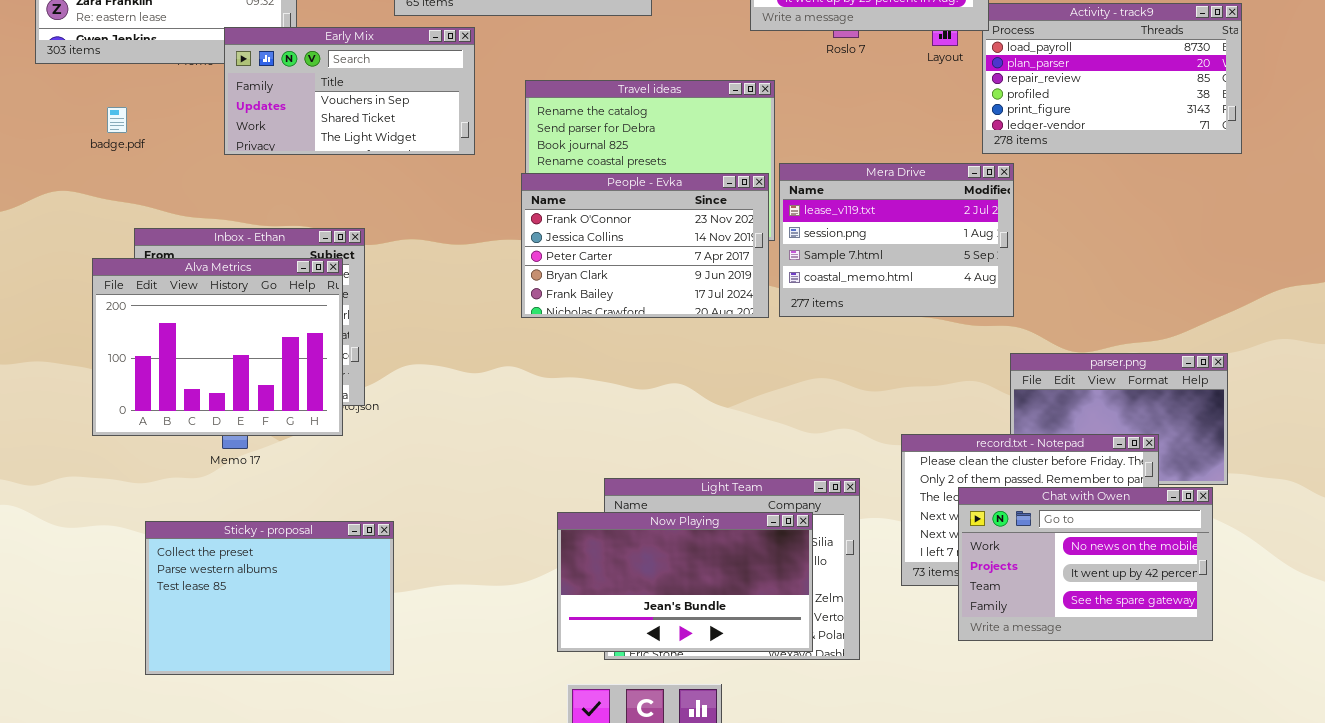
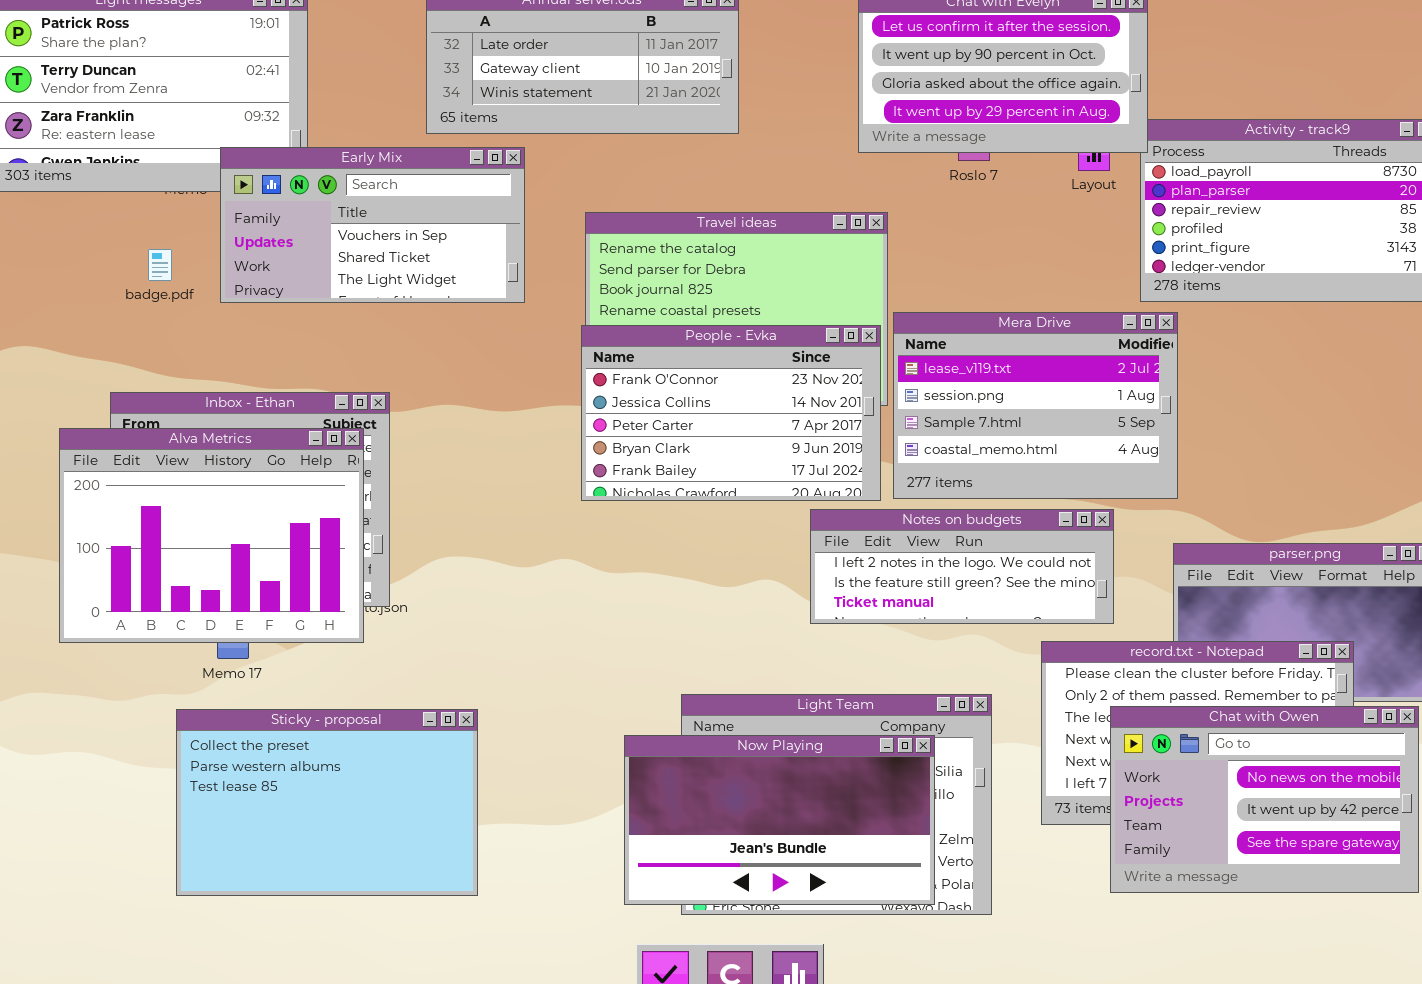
badge.pdf: [107,107,127,133] -> [148,249,172,281], moved
Notes on budgets: none -> [810,509,1114,624], opened
Sticky - proposal: [145,521,394,675] -> [176,709,478,896], moved

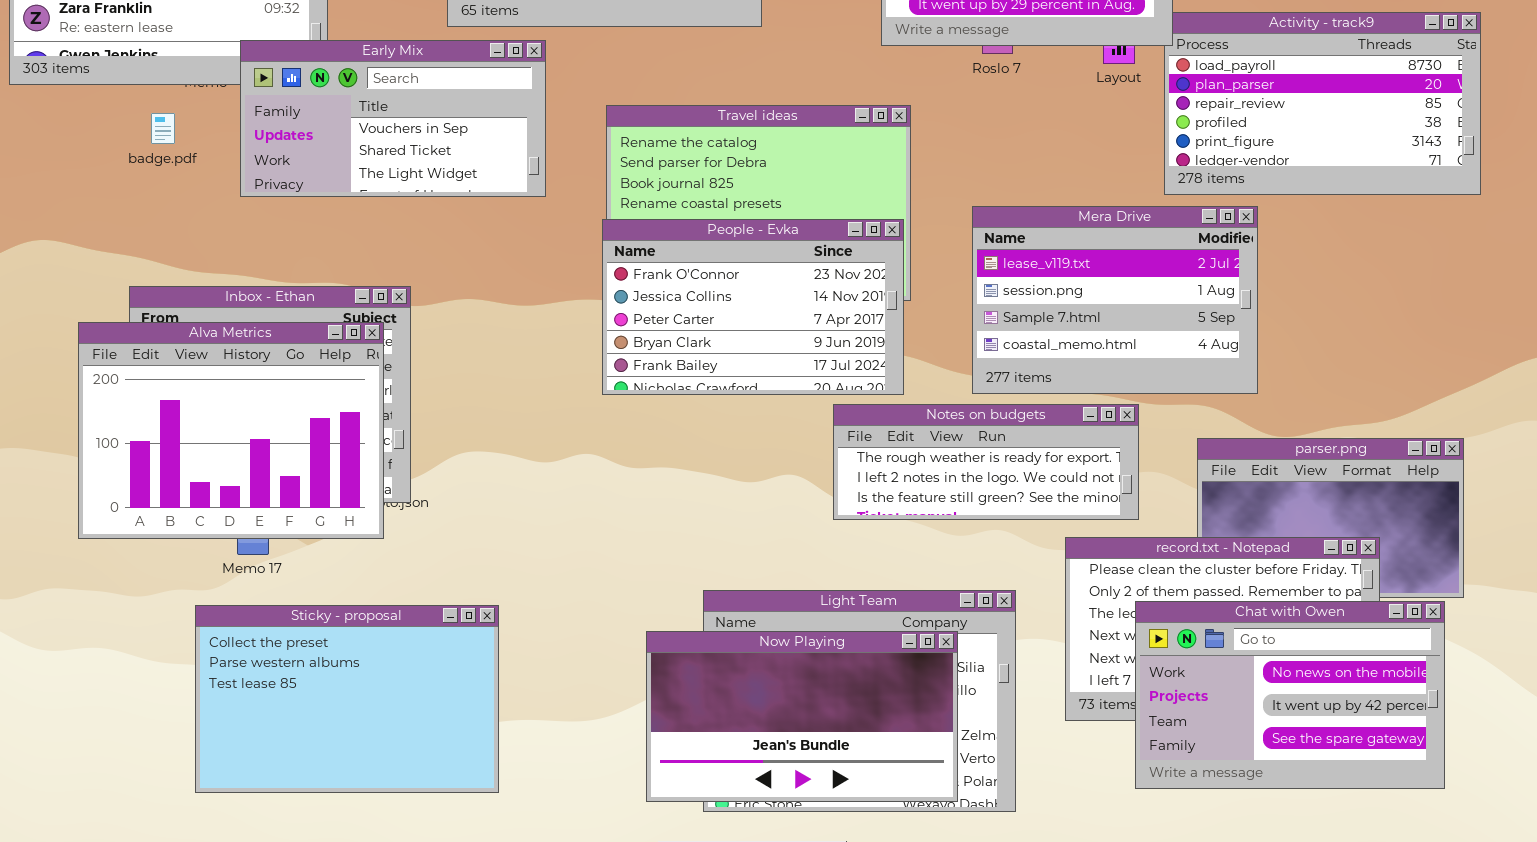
badge.pdf: [148,249,172,281] -> [151,113,175,144], moved
Mera Drive: [893,312,1178,499] -> [972,206,1258,394], moved
Notes on budgets: [810,509,1114,624] -> [833,404,1139,520], scrolled up 1 row

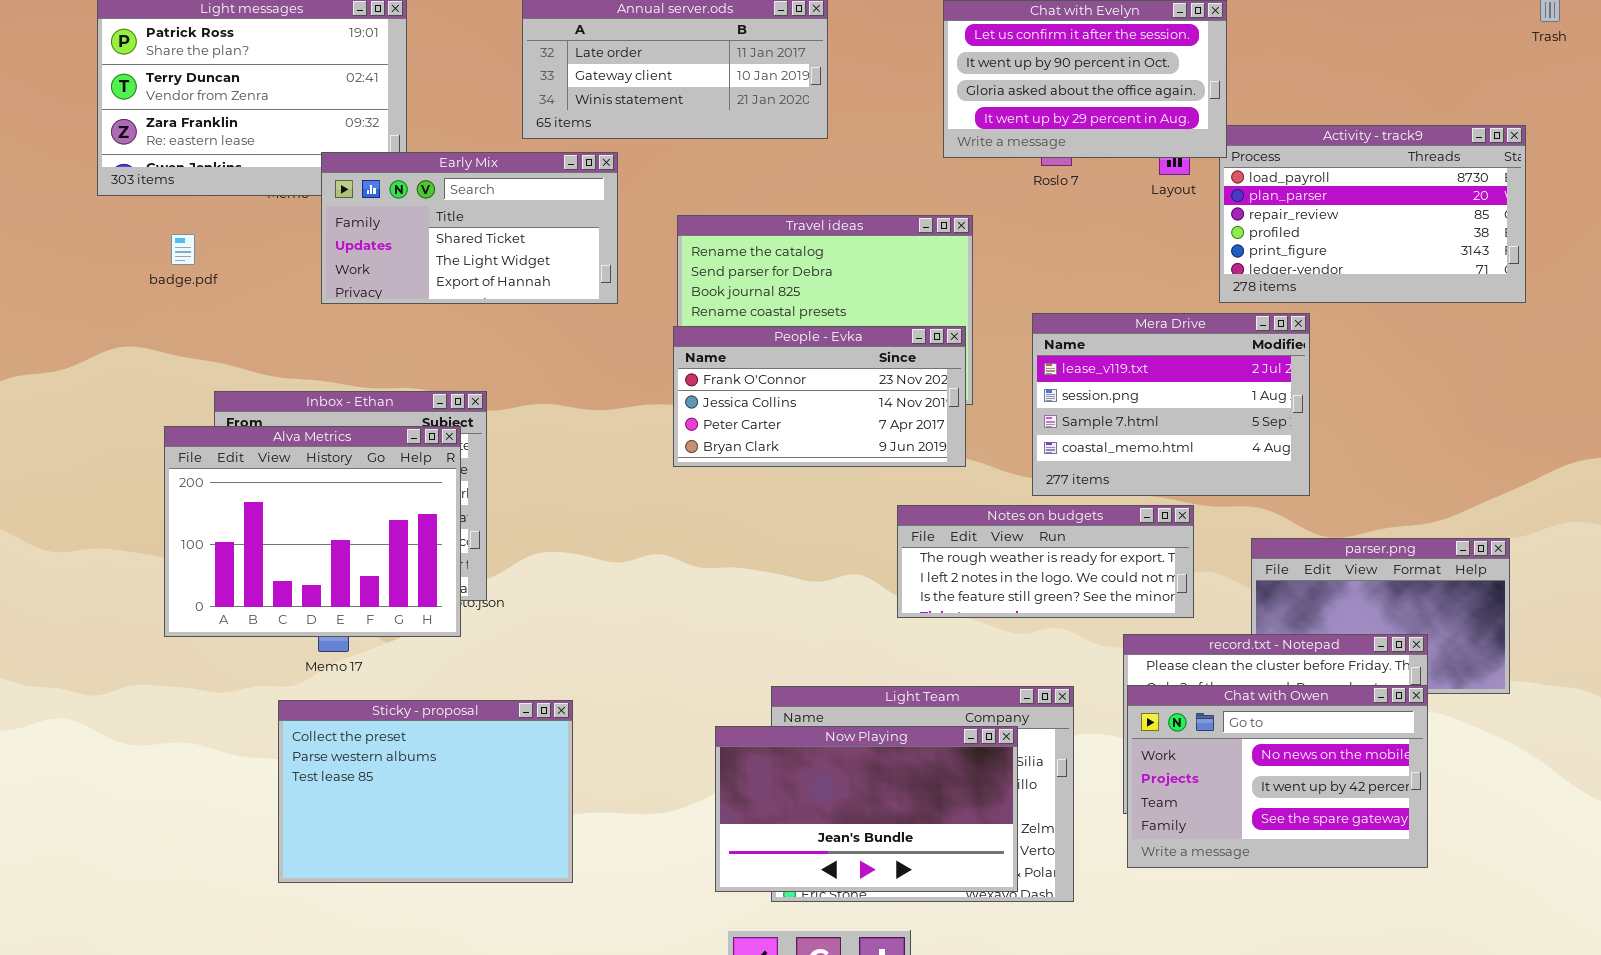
Early Mix: [240,40,546,197] -> [321,152,618,304], scrolled down 1 row
badge.pdf: [151,113,175,144] -> [171,234,195,265], moved
People - Evka: [602,219,904,395] -> [673,326,966,467], resized
Chat with Owen: [1135,601,1445,789] -> [1127,685,1428,868], moved

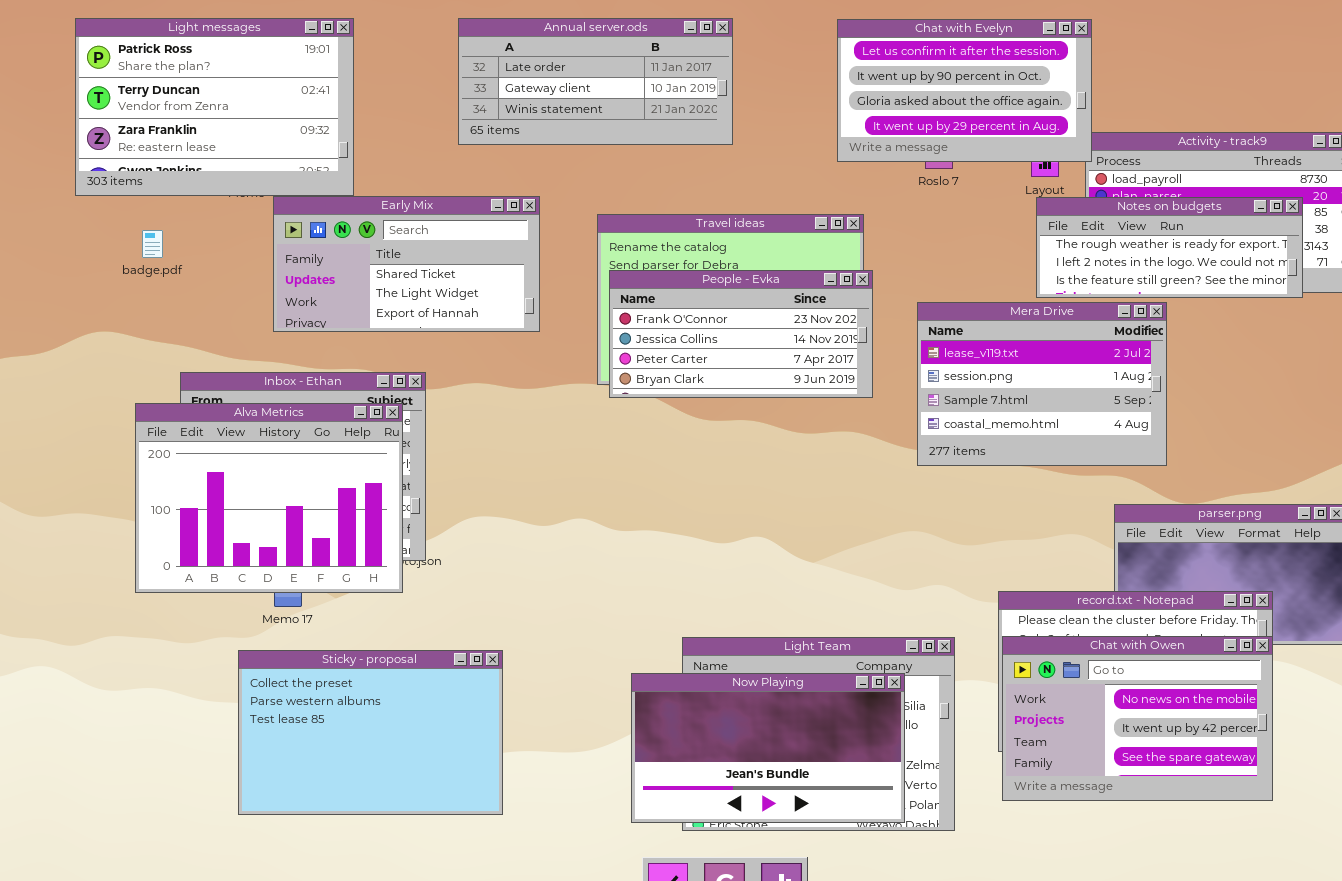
Early Mix: [321,152,618,304] -> [273,196,540,332], moved
People - Evka: [673,326,966,467] -> [609,270,873,398], moved
Notes on budgets: [897,505,1194,618] -> [1036,197,1303,298], moved

